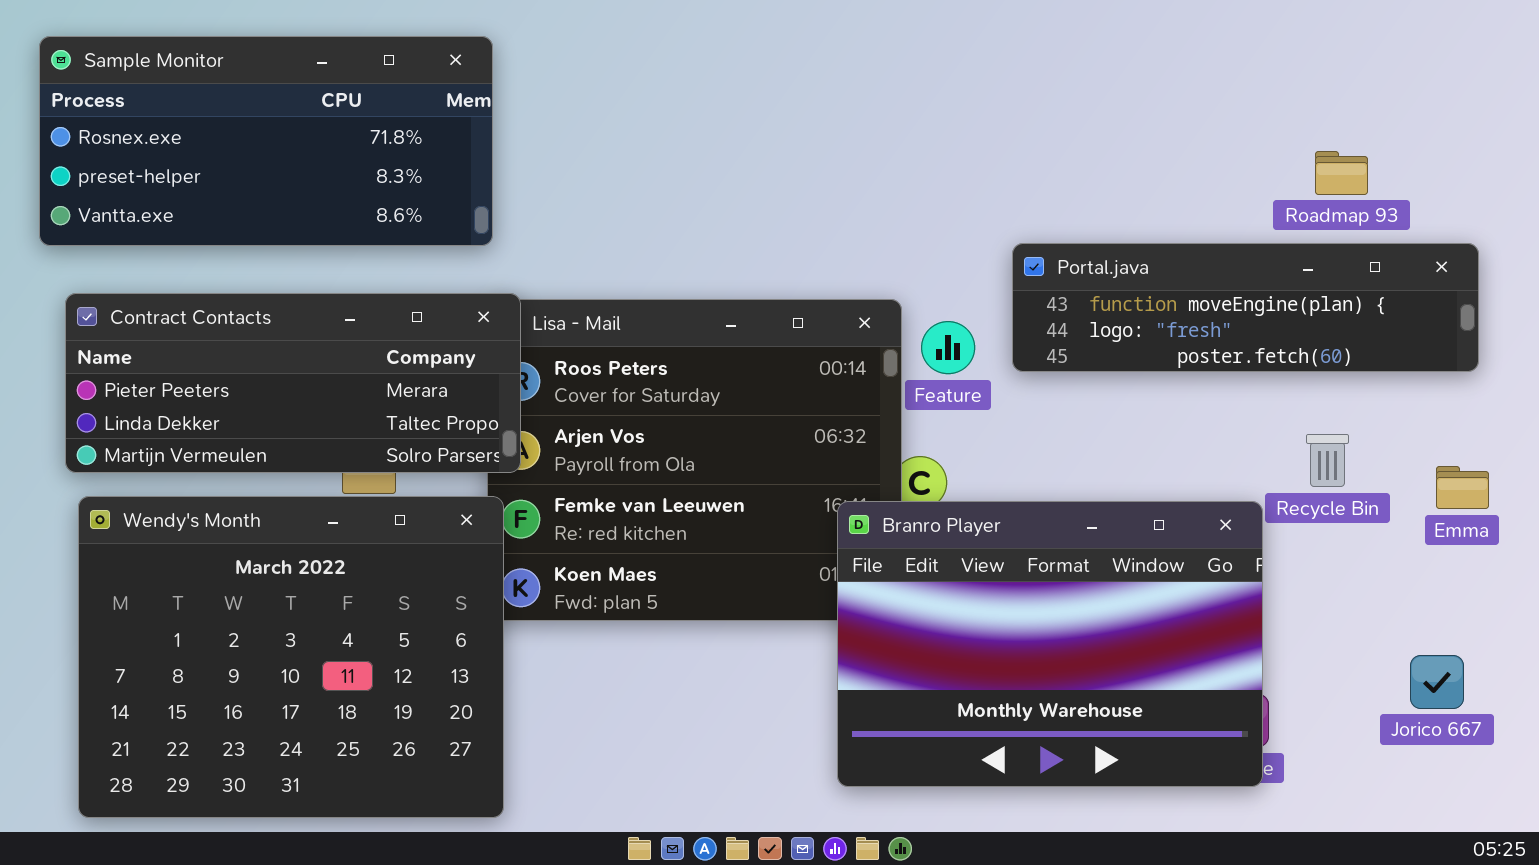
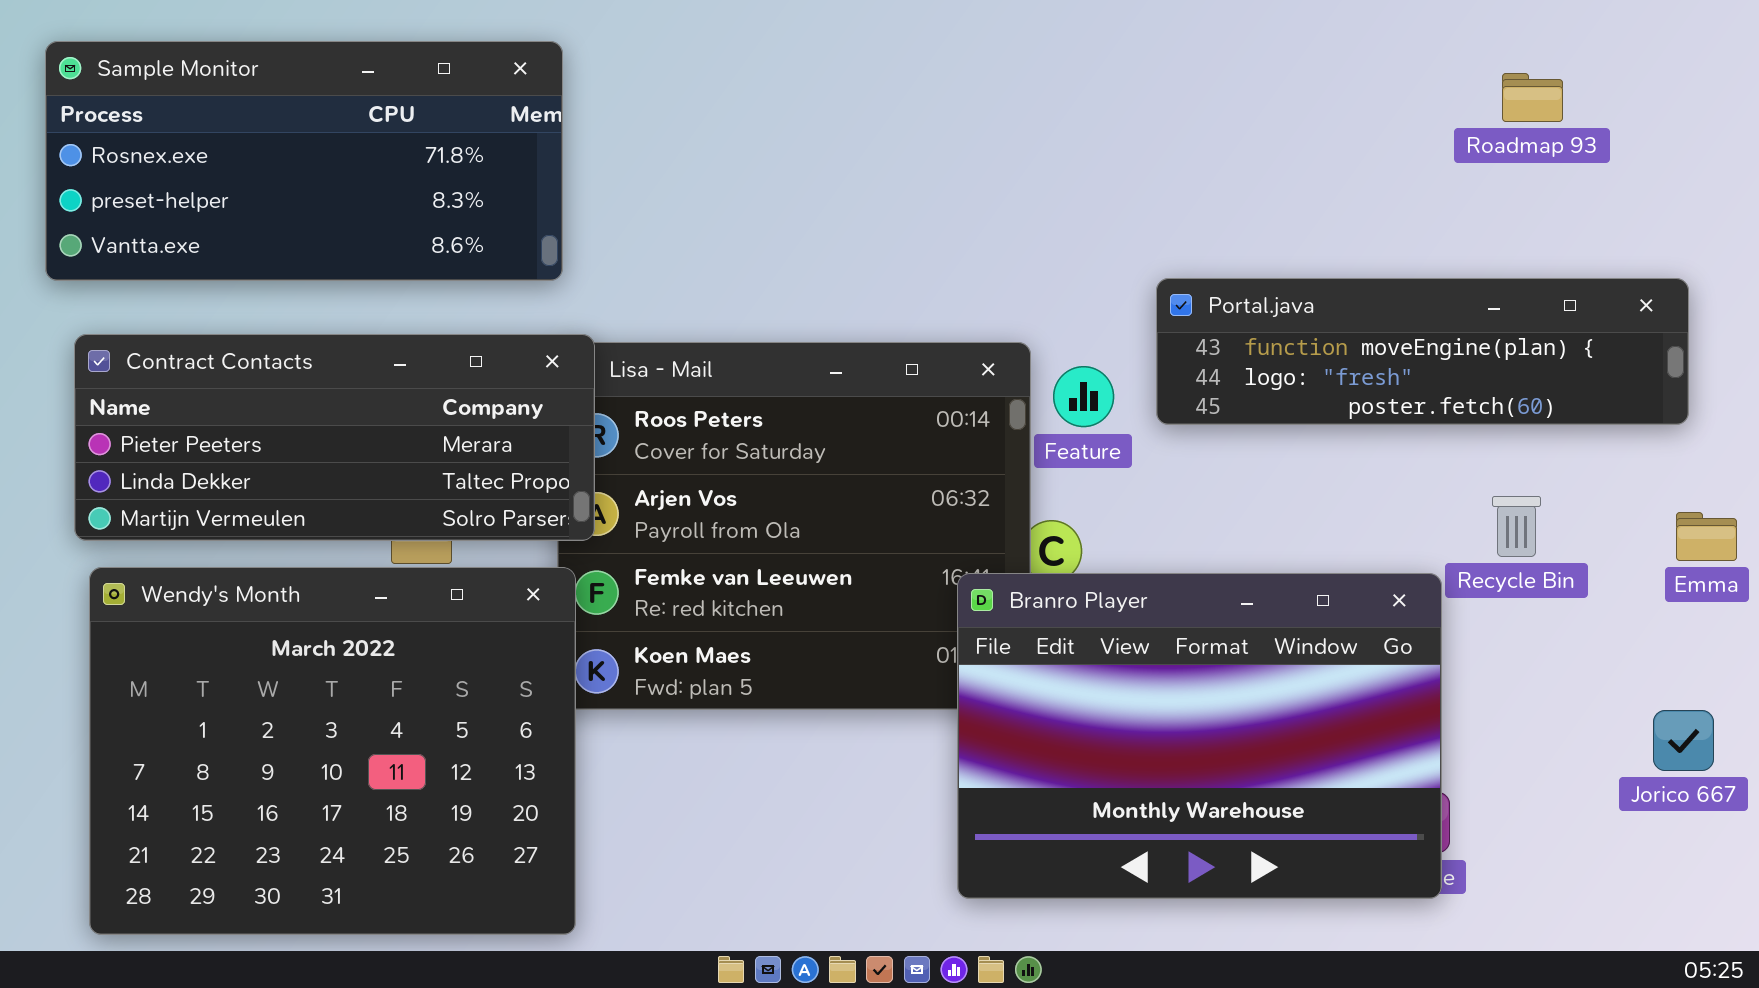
Roadmap 93: [1315,151,1368,195] -> [1502,73,1563,122], moved
Emma: [1436,466,1489,509] -> [1676,512,1737,561], moved
Jorico 667: [1410,655,1464,709] -> [1653,710,1714,771], moved

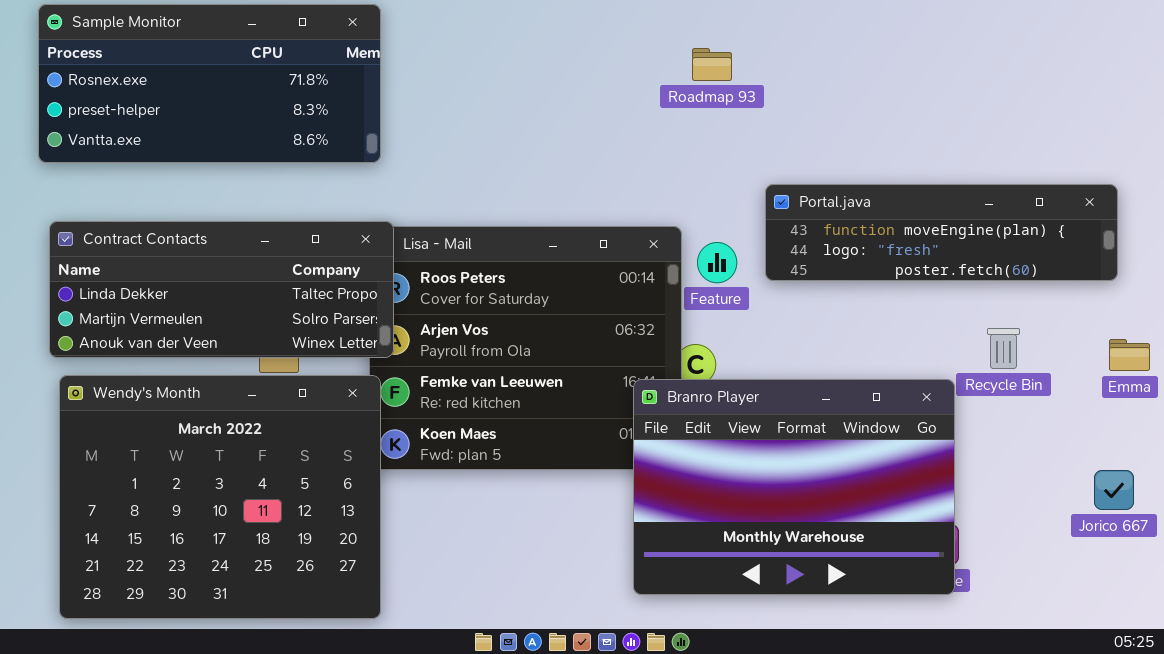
Sample Monitor: [45,41,563,281] -> [38,4,381,163], moved
Roadmap 93: [1502,73,1563,122] -> [692,48,732,81], moved
Contract Contacts: [74,334,595,541] -> [49,221,394,358], scrolled down 1 row

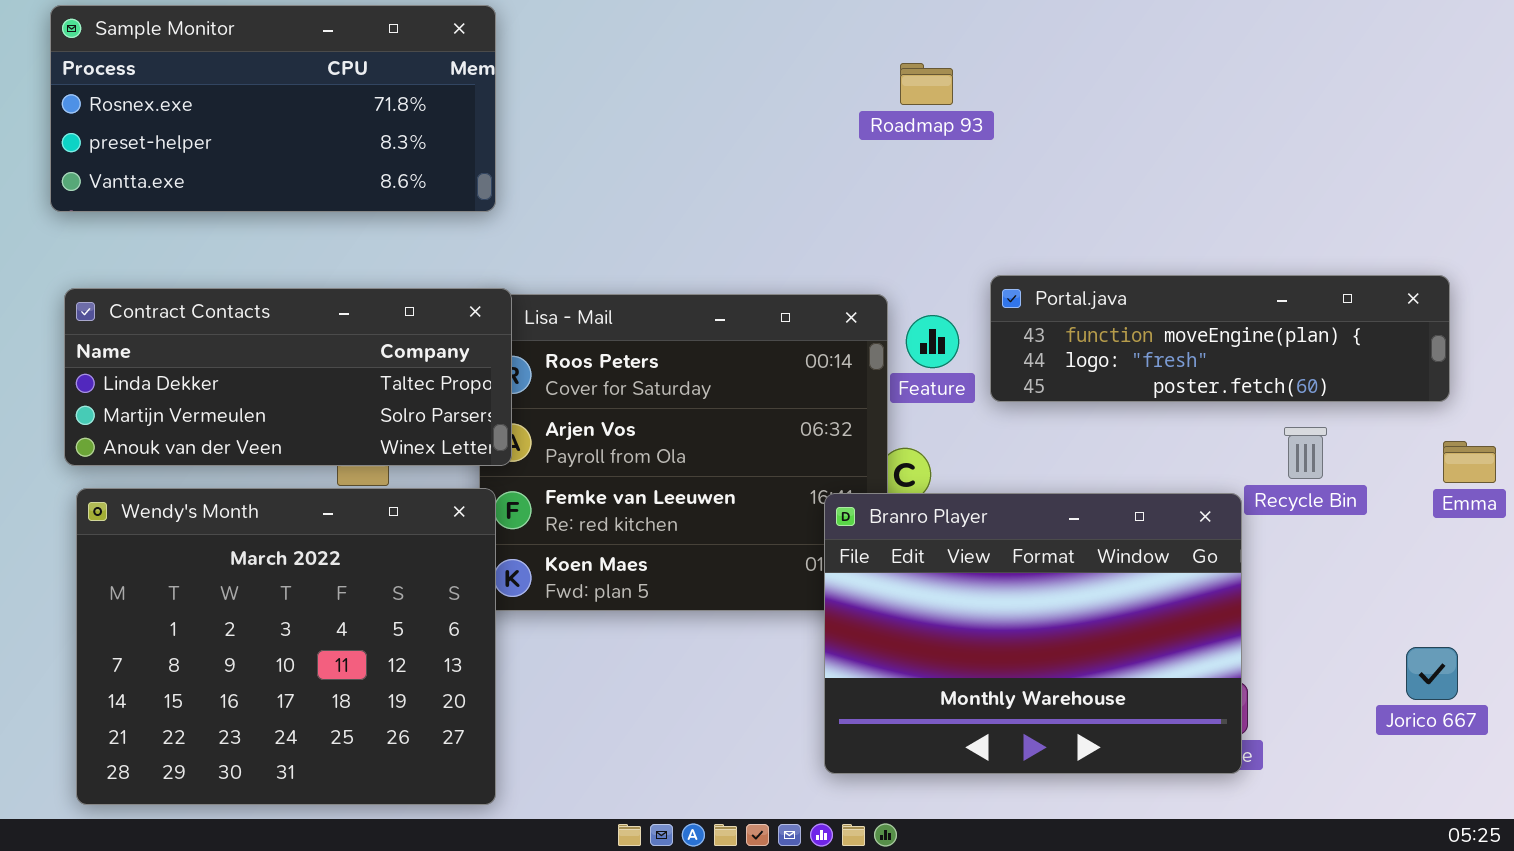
Portal.java: [765,184,1118,281] -> [990,275,1450,402], moved
Jorico 667: [1094,470,1134,510] -> [1406,647,1458,700], moved

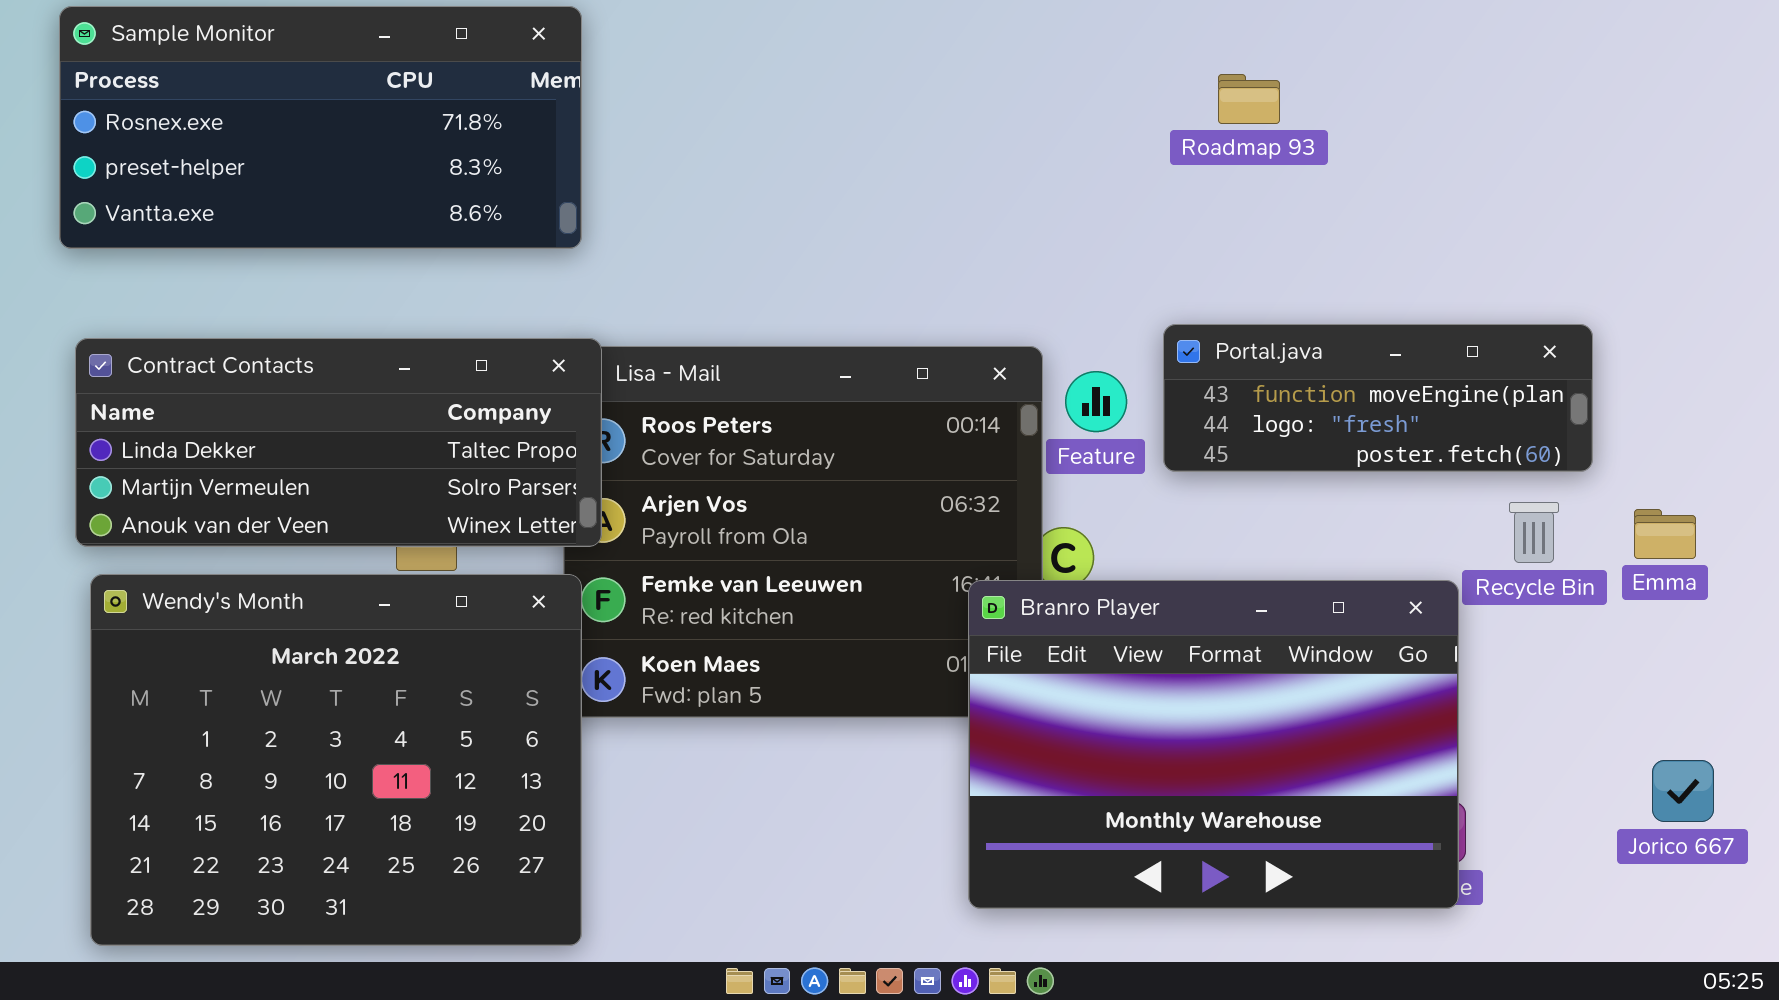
Roadmap 93: [900,63,953,105] -> [1218,74,1280,124], moved
Portal.java: [990,275,1450,402] -> [1163,324,1593,472], resized
Emma: [1443,441,1496,483] -> [1634,509,1696,559], moved

